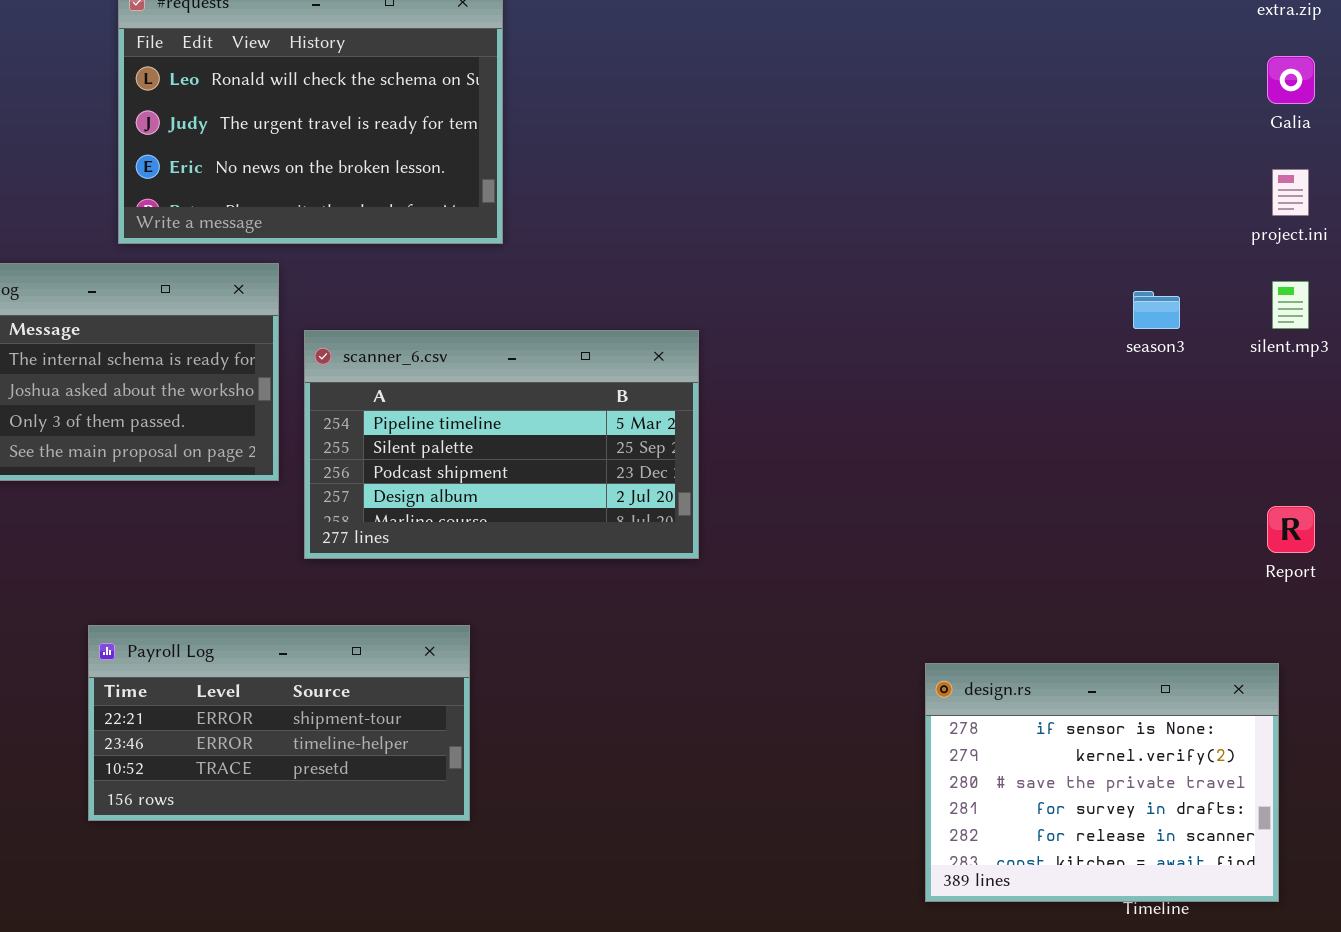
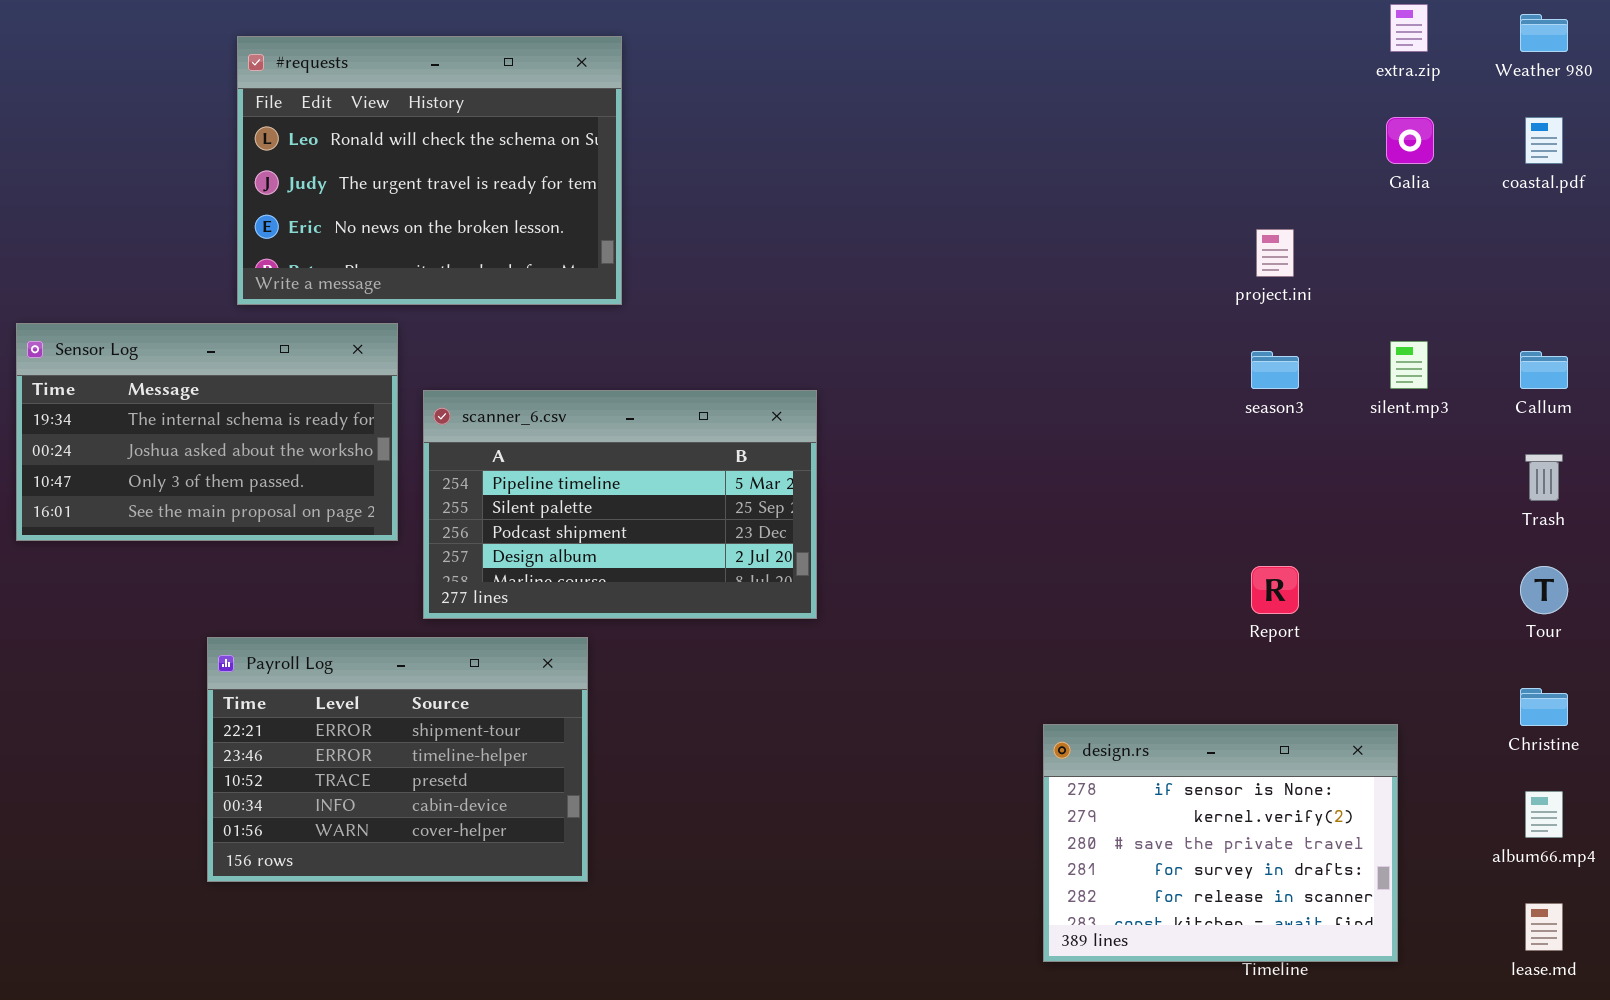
project.ini: [1272,169,1309,216] -> [1256,229,1294,277], moved
Report: [1267,506,1315,553] -> [1251,566,1299,614], moved
Payroll Log: [88,625,470,821] -> [207,637,588,882], resized

